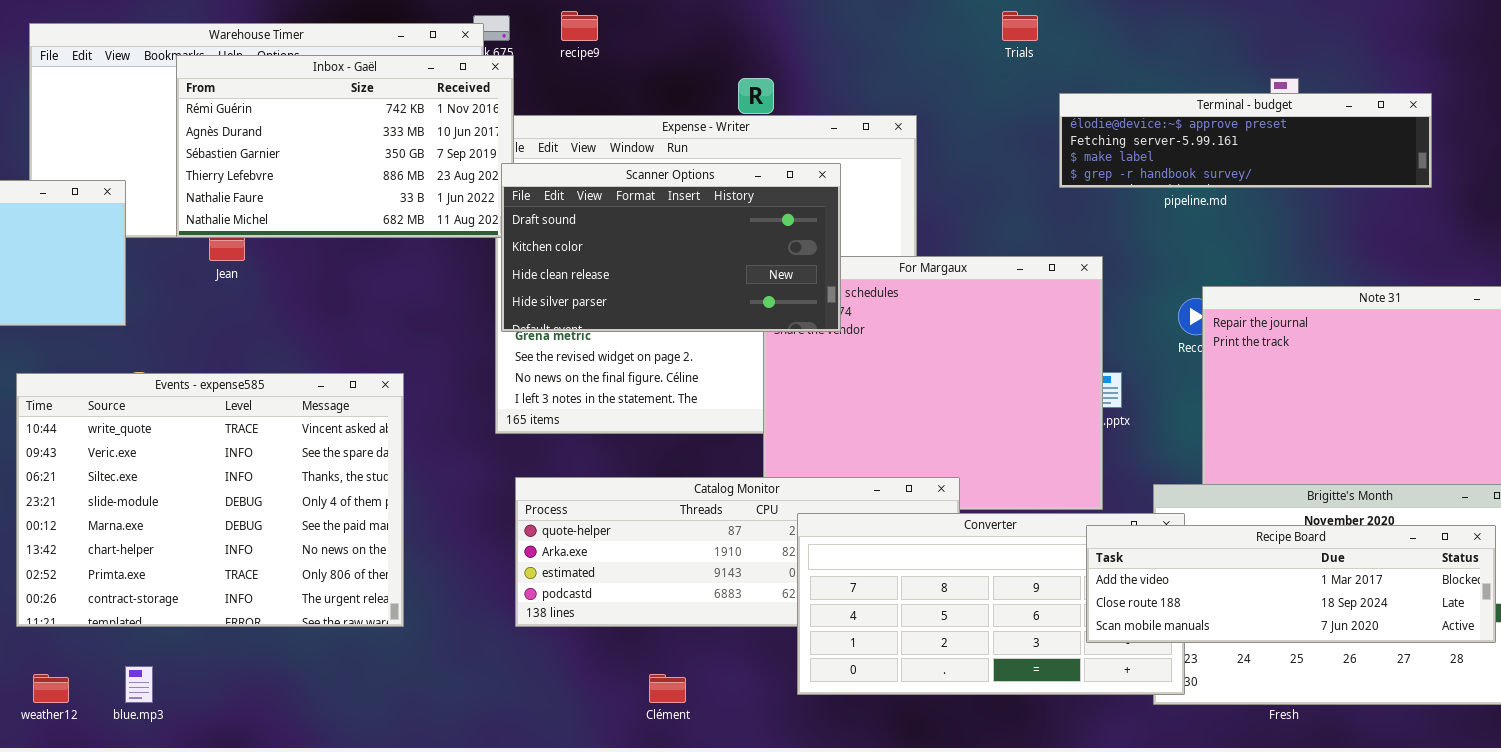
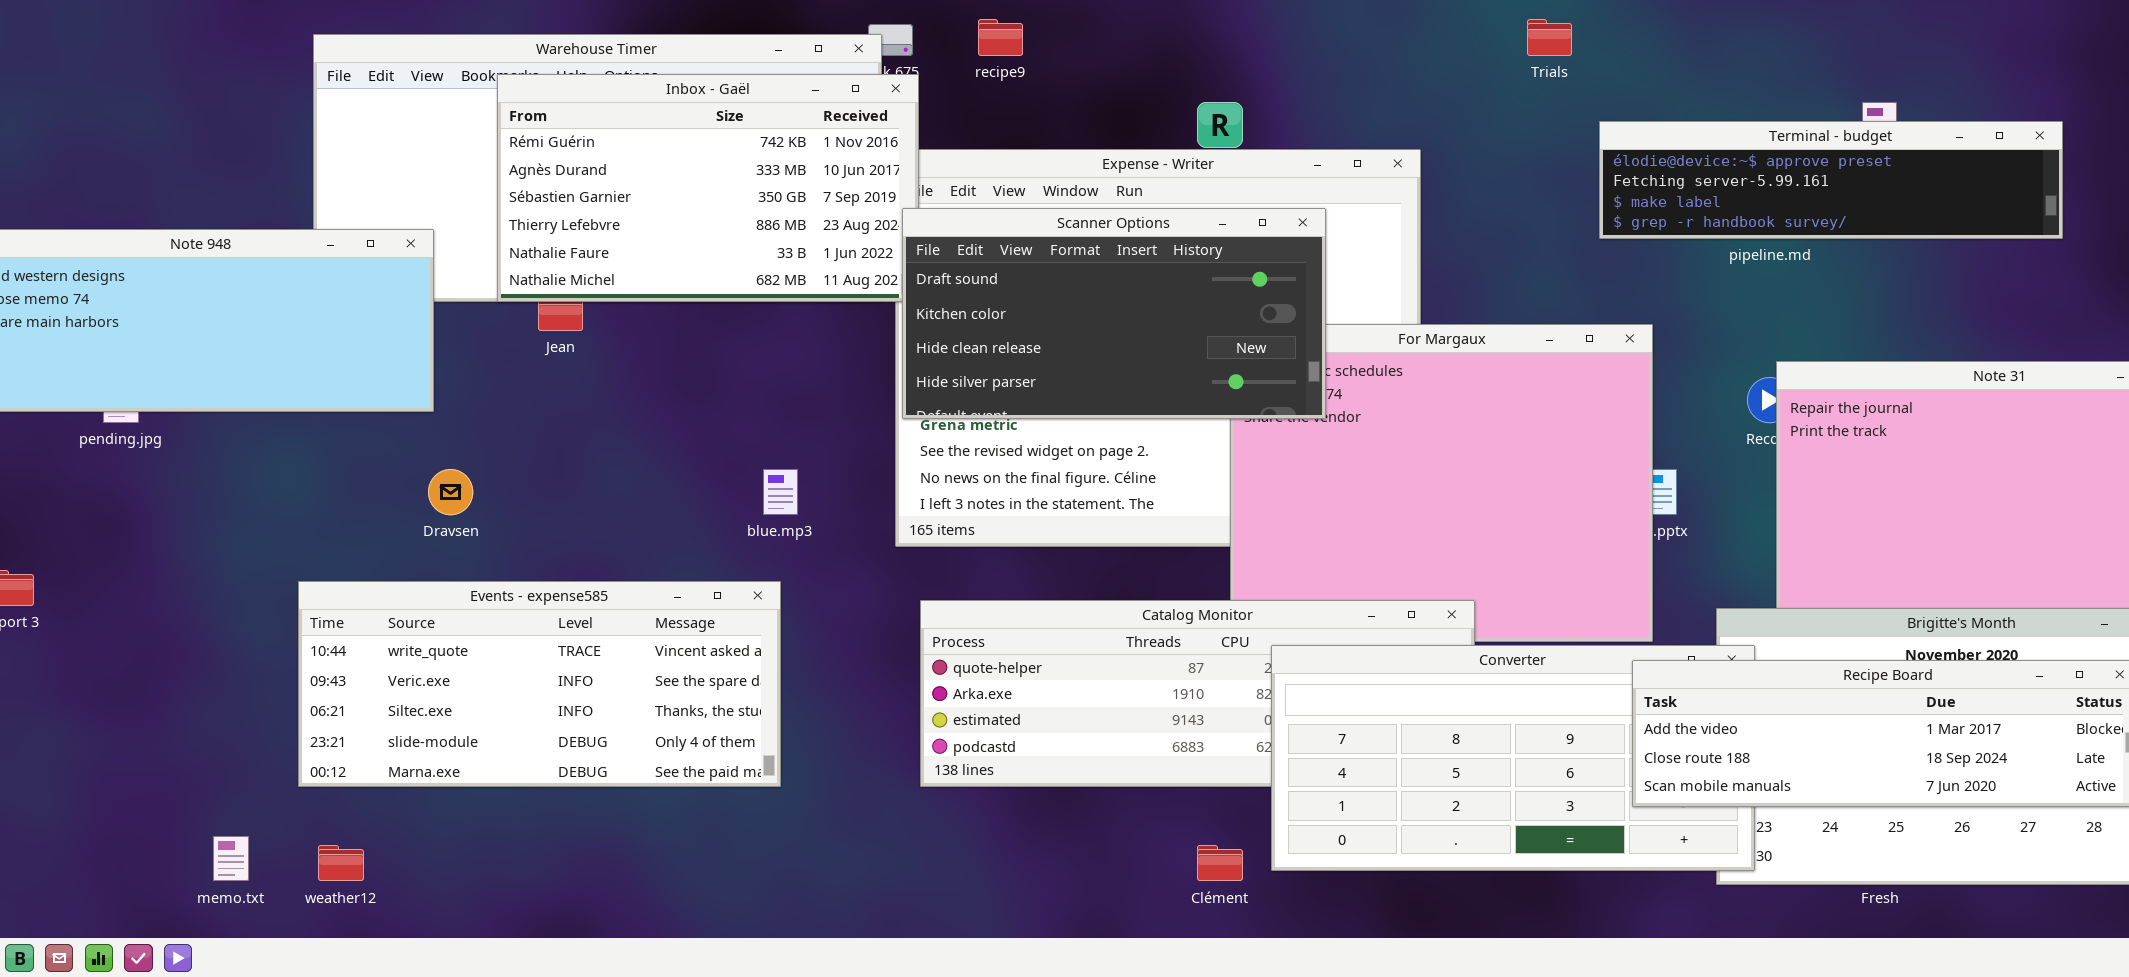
Events - expense585: [16,373,404,627] -> [298,581,781,787], resized
blue.mp3: [125,666,153,703] -> [763,469,798,515], moved
Clément: [649,674,686,703] -> [1197,845,1243,881], moved

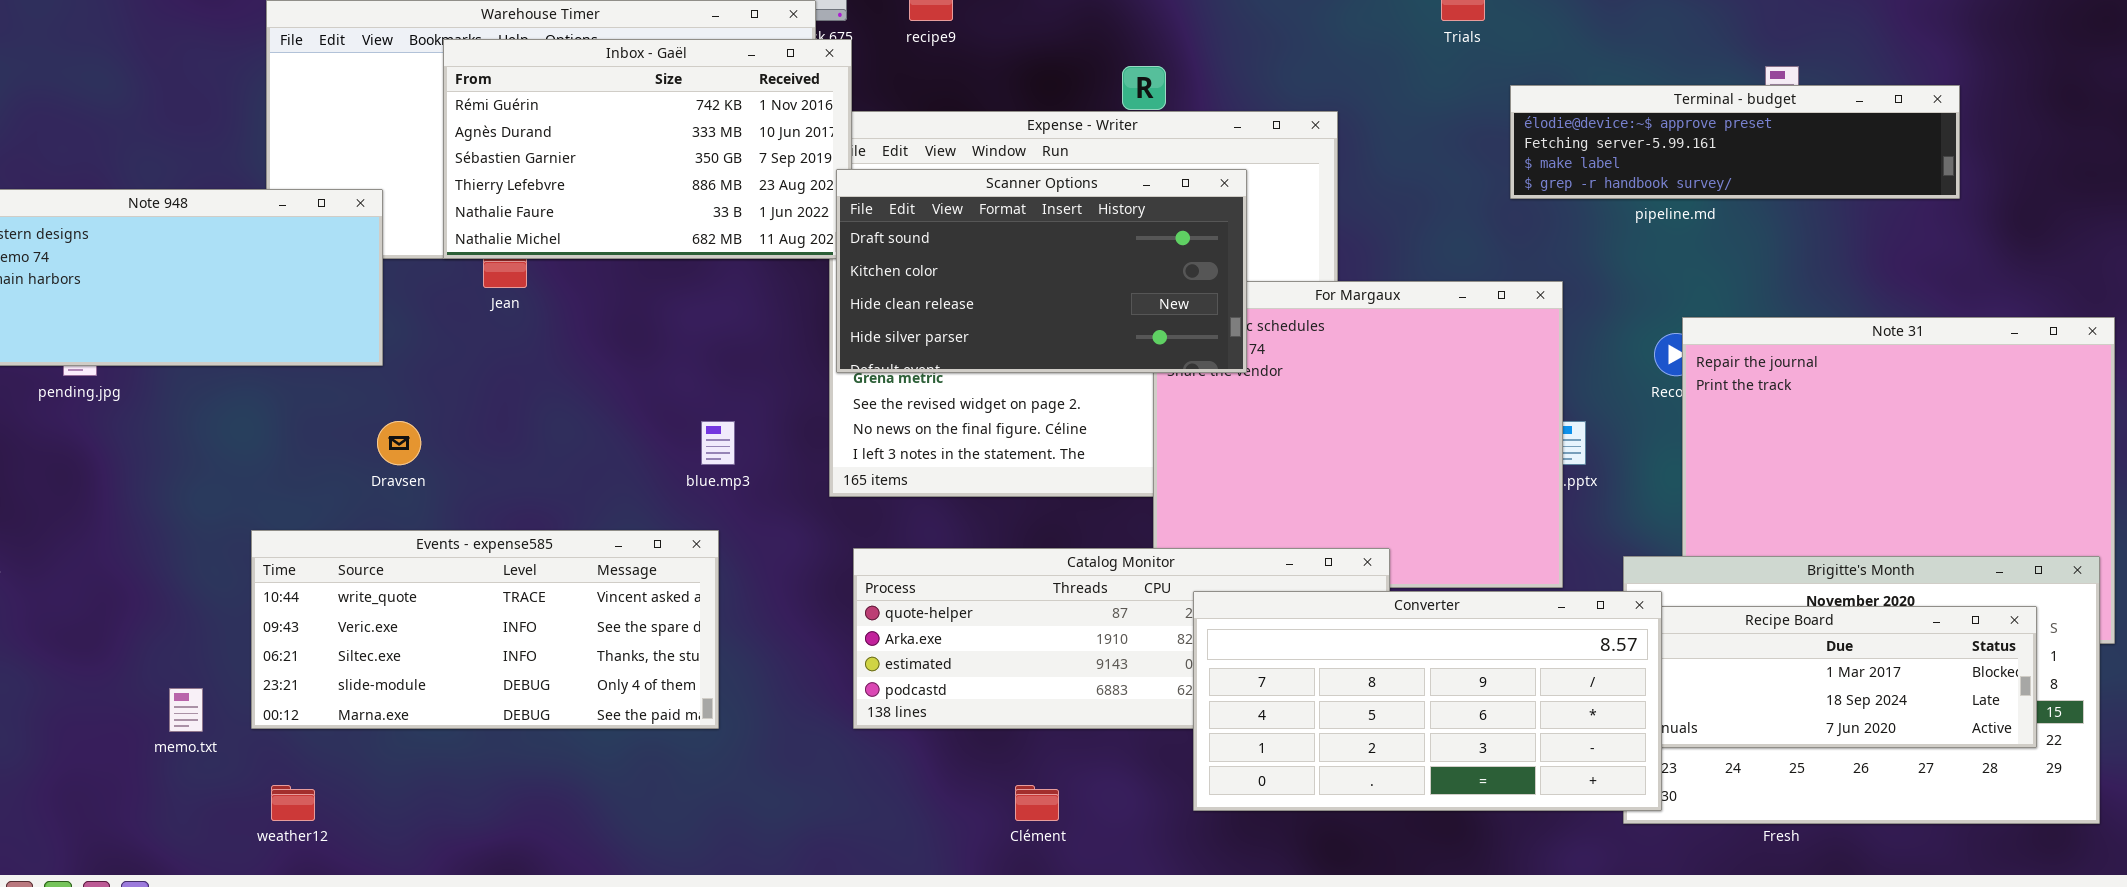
Converter: [1271,645,1755,871] -> [1193,591,1662,811], raised
memo.txt: [213,836,249,881] -> [169,688,203,732], moved
Clément: [1197,845,1243,881] -> [1015,785,1059,821], moved

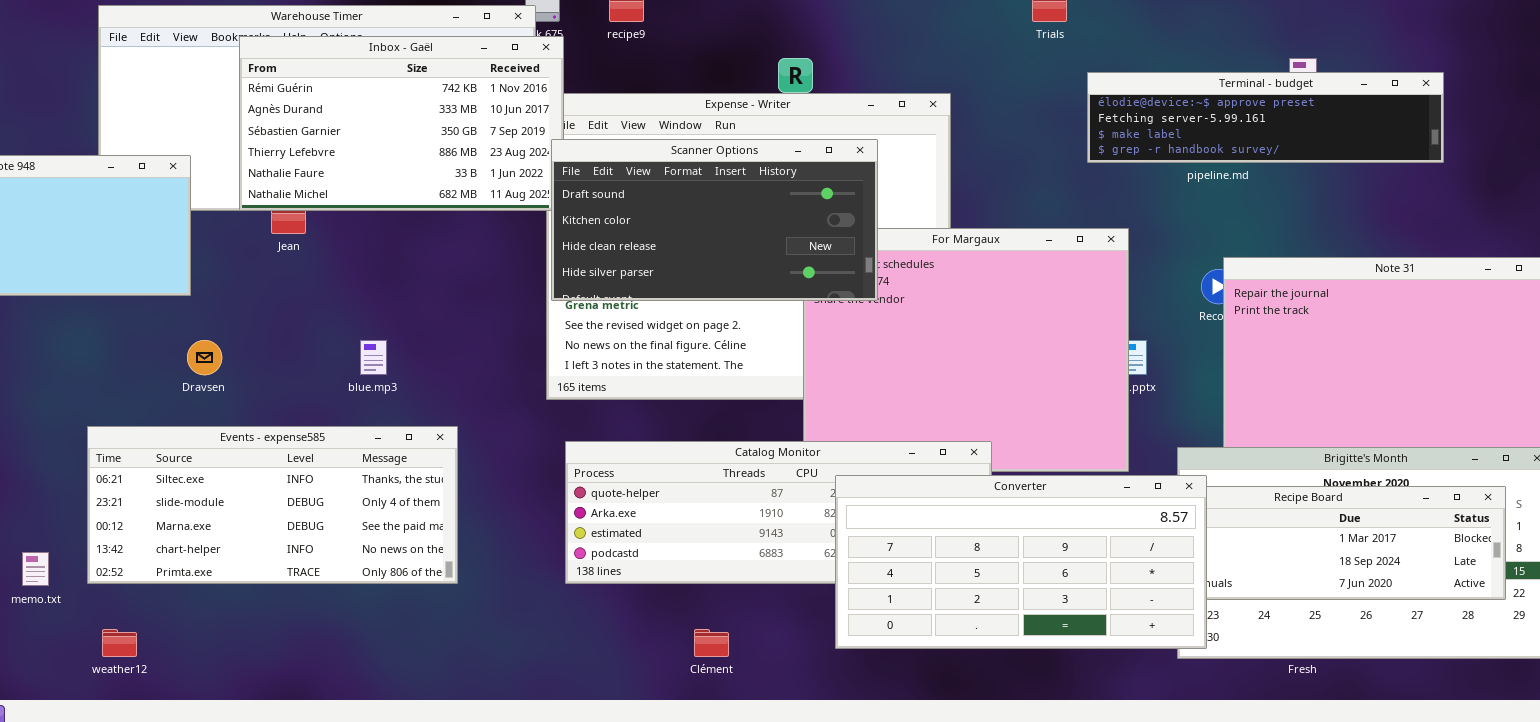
blue.mp3: [701,421,735,465] -> [360,340,387,375], moved
Events - expense585: [251,530,719,729] -> [87,426,458,584], scrolled down 2 rows

